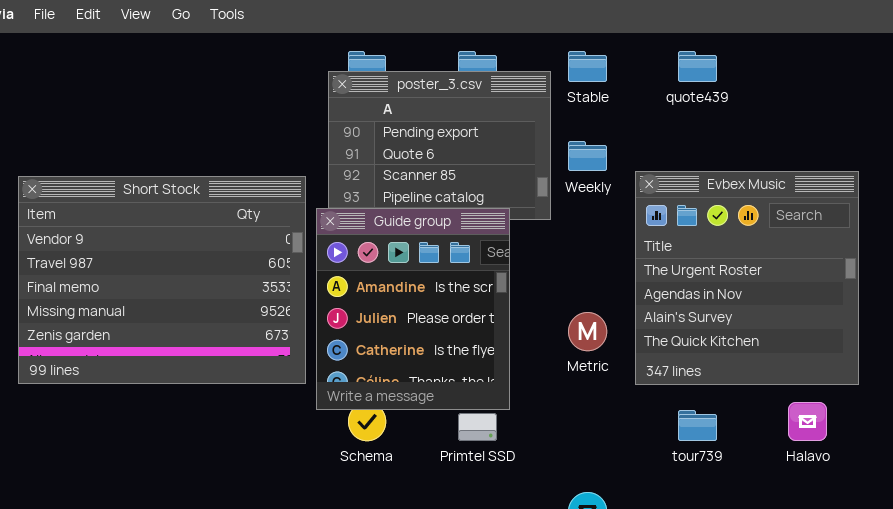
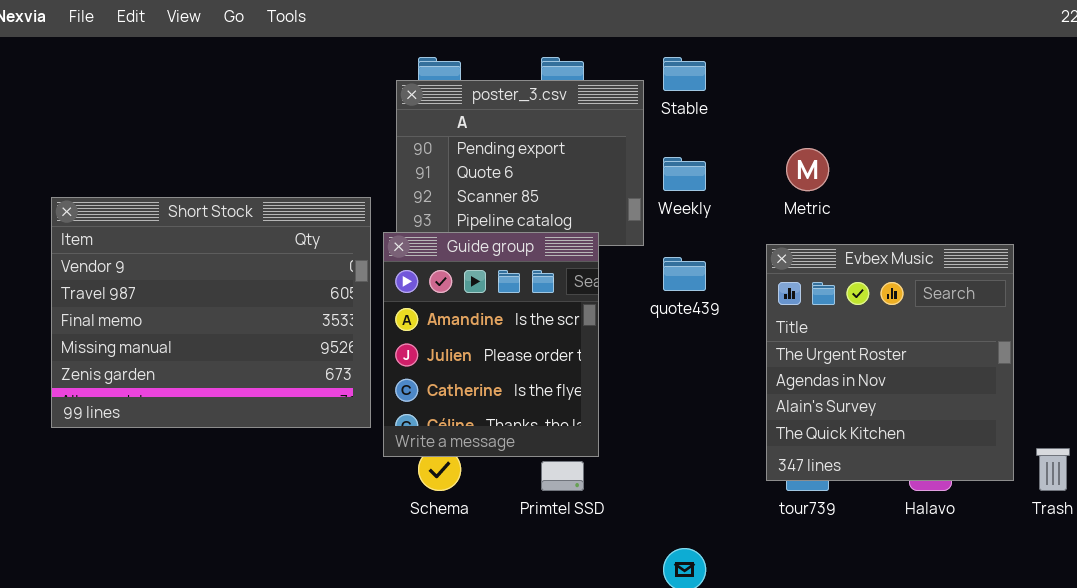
quote439: [678,51,717,82] -> [663,257,706,291], moved
Evbex Music: [635,171,859,385] -> [766,244,1014,481], moved
Metric: [568,312,607,351] -> [786,148,829,191], moved

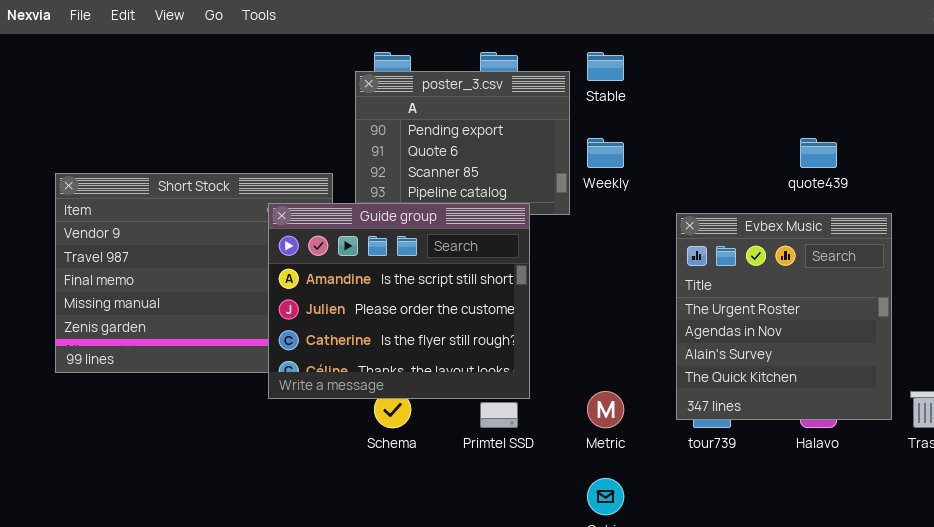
Metric: [786,148,829,191] -> [587,391,624,428], moved
Guide group: [383,232,599,457] -> [268,203,530,399], resized
quote439: [663,257,706,291] -> [800,138,837,168], moved

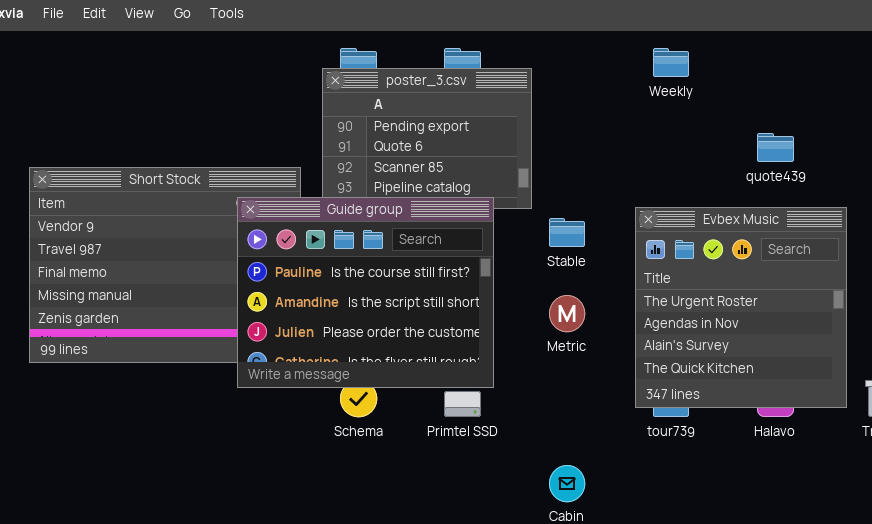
Stable: [587,52,624,81] -> [549,218,585,247], moved
Weekly: [587,138,624,168] -> [653,48,689,77], moved
Guide group: [268,203,530,399] -> [237,197,494,388], scrolled up 1 row
Metric: [587,391,624,428] -> [549,295,585,332], moved

